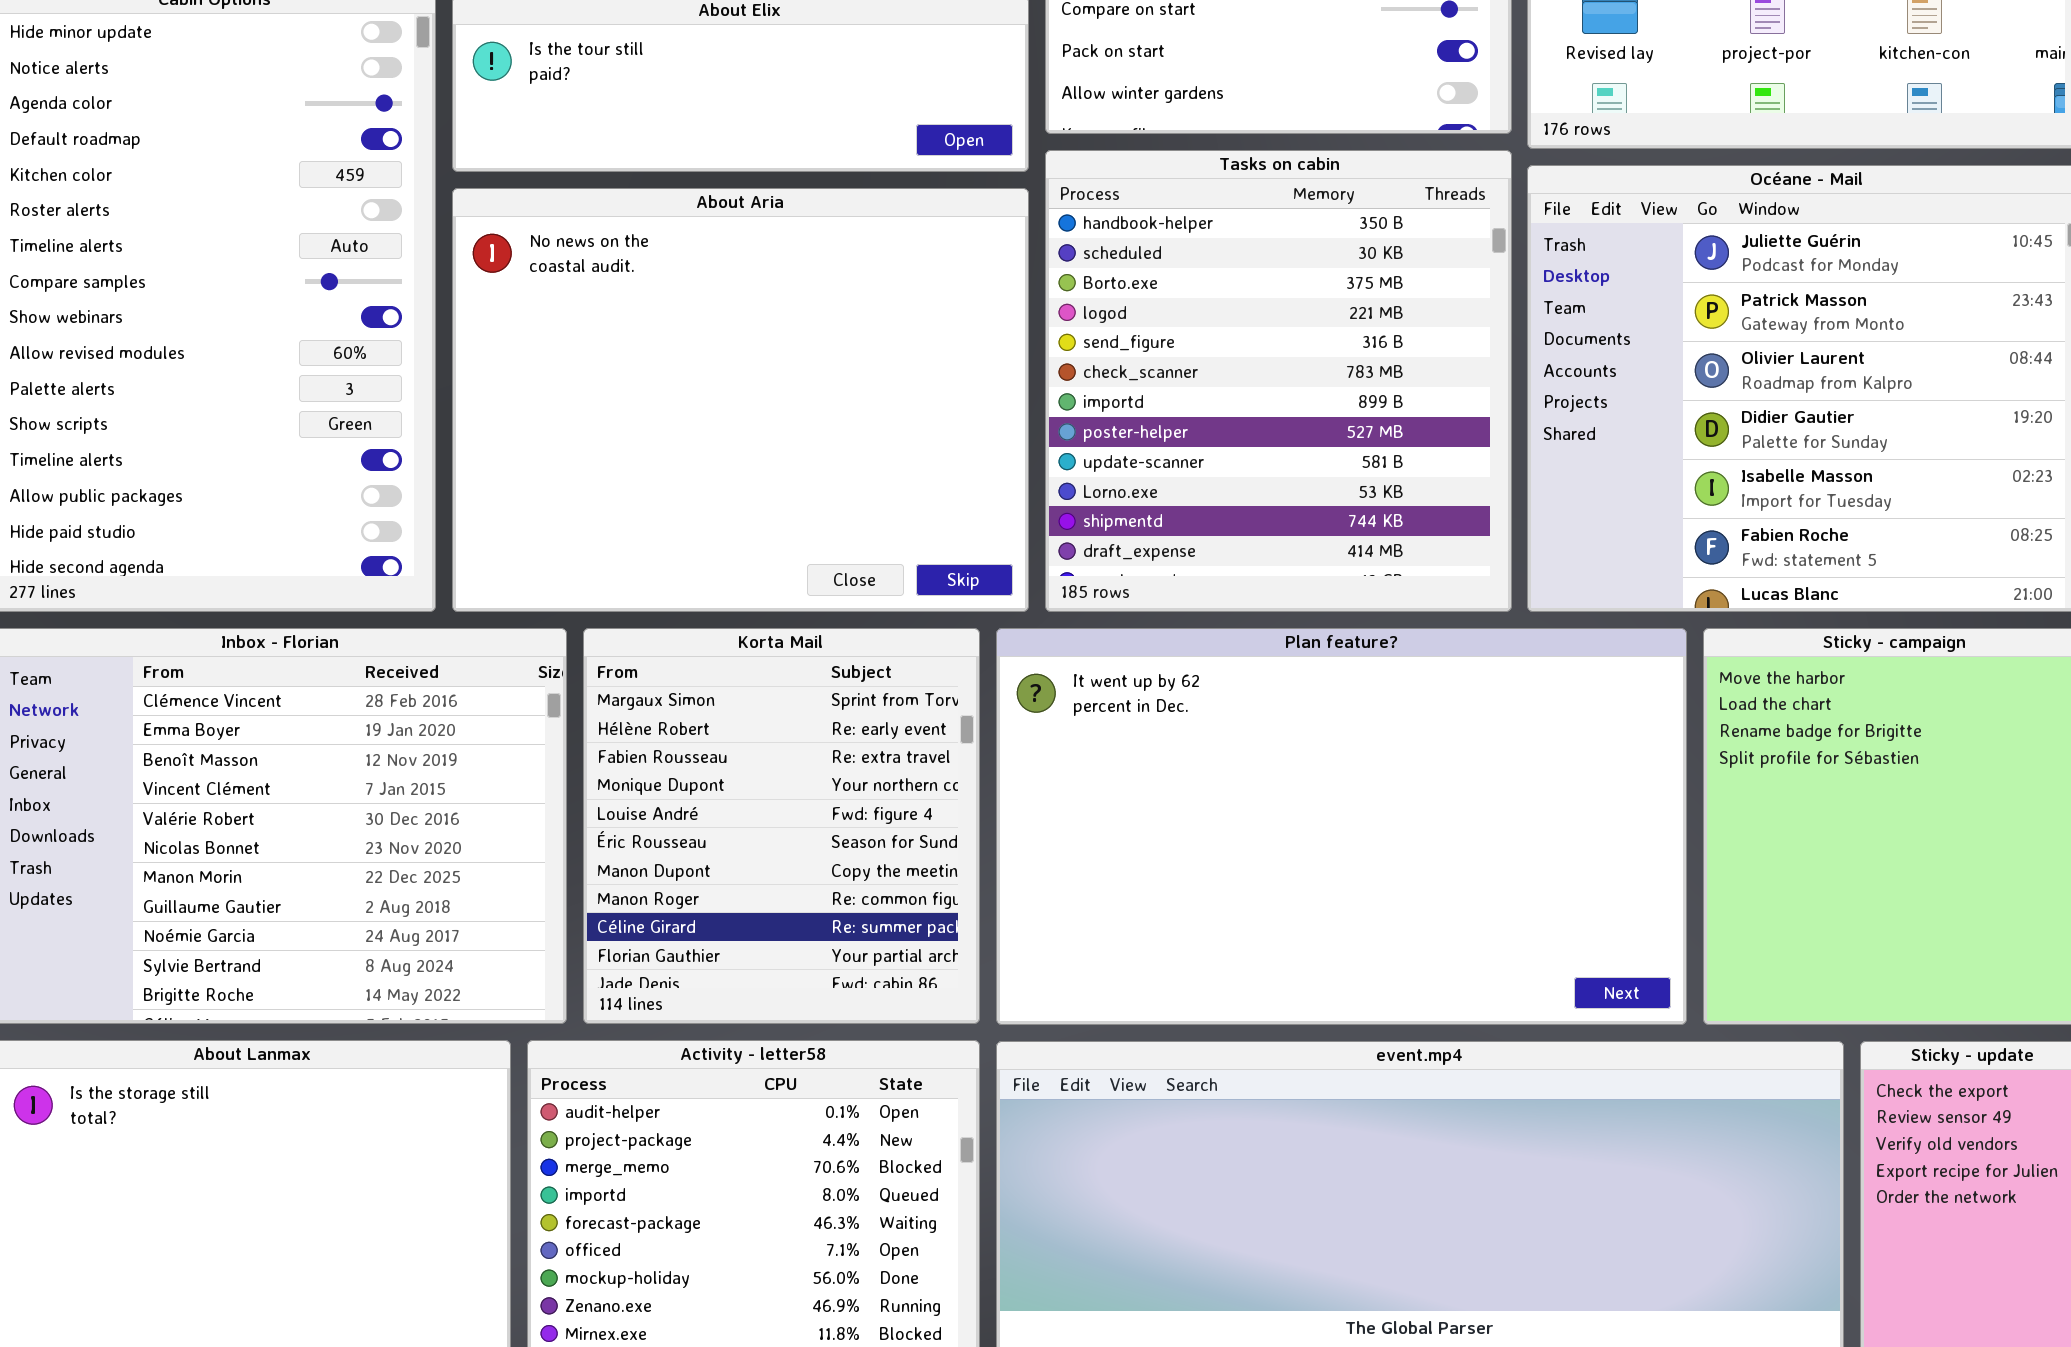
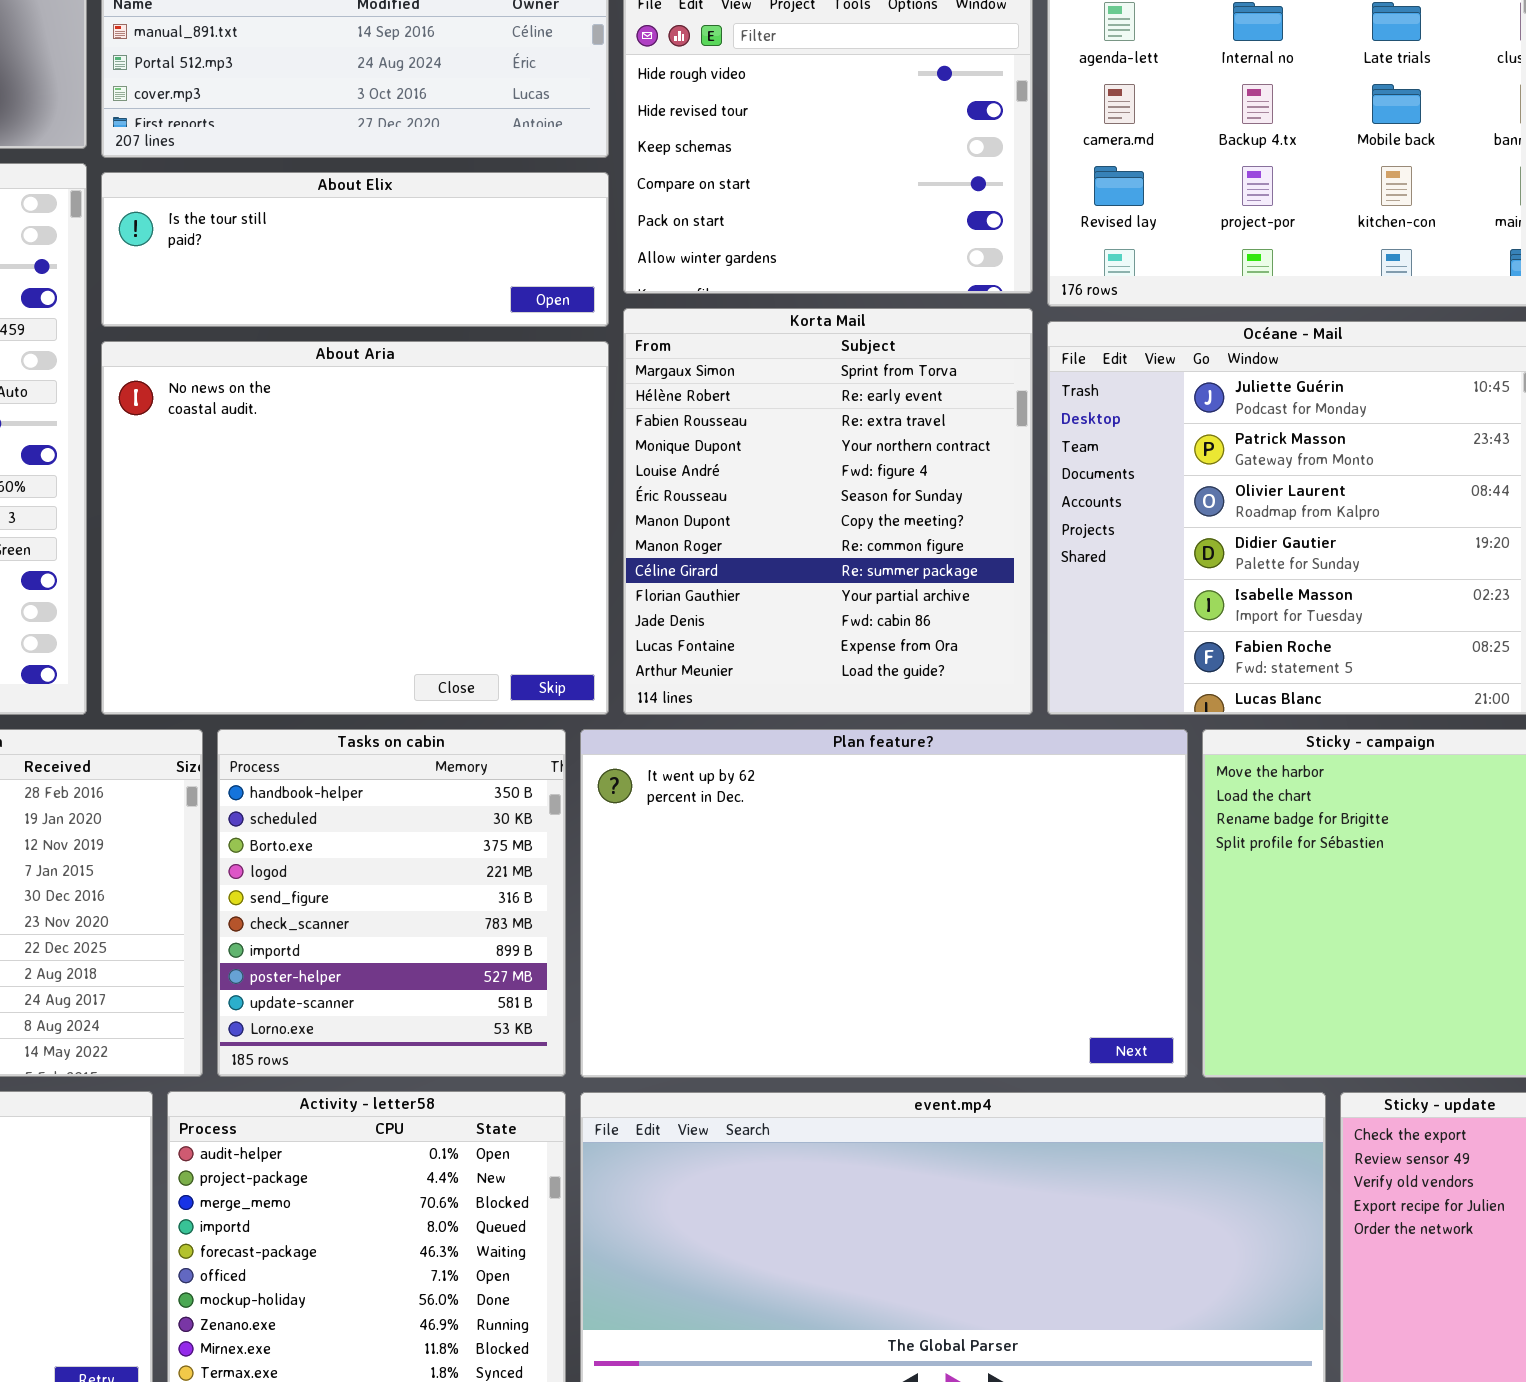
Tasks on cabin: [1045,150,1512,612] -> [217,729,566,1077], moved, resized
Korta Mail: [583,628,980,1024] -> [623,308,1033,715], moved, resized

